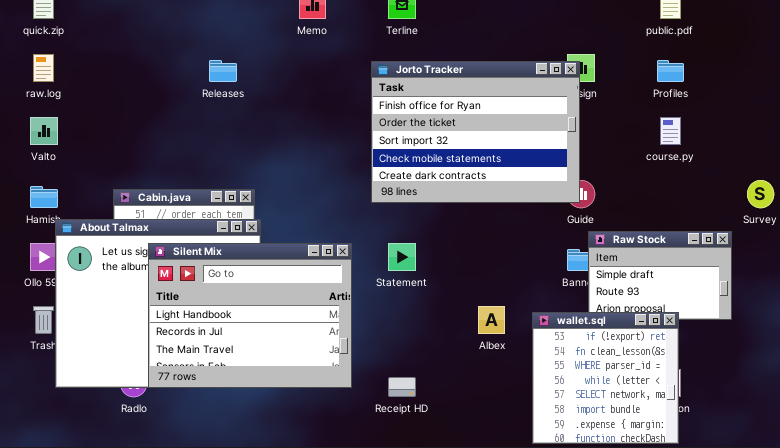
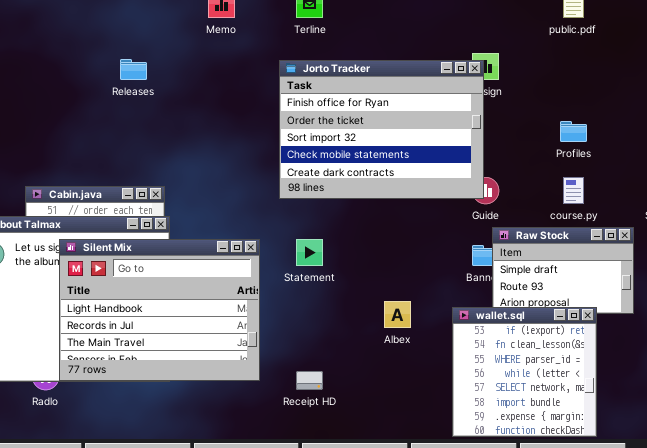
Profiles: [657,60,684,82] -> [560,121,587,142], moved
course.py: [660,117,681,145] -> [563,177,584,204], moved
wallet.sql: [532,312,679,444] -> [452,307,597,437], moved

